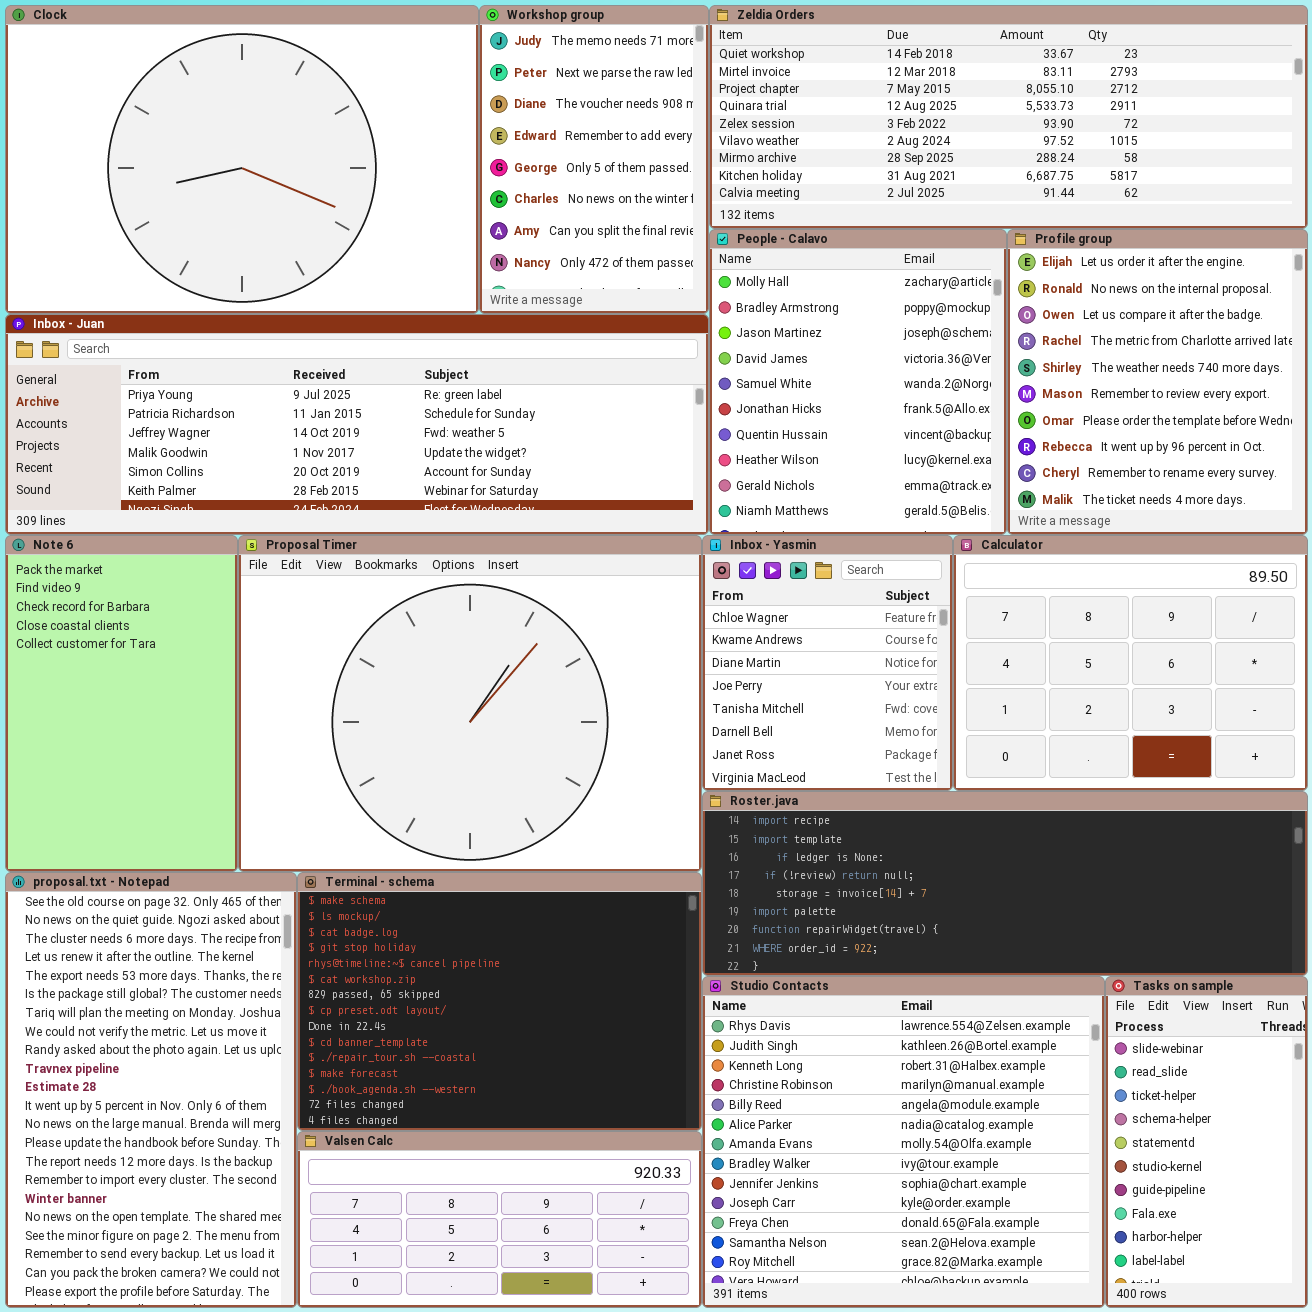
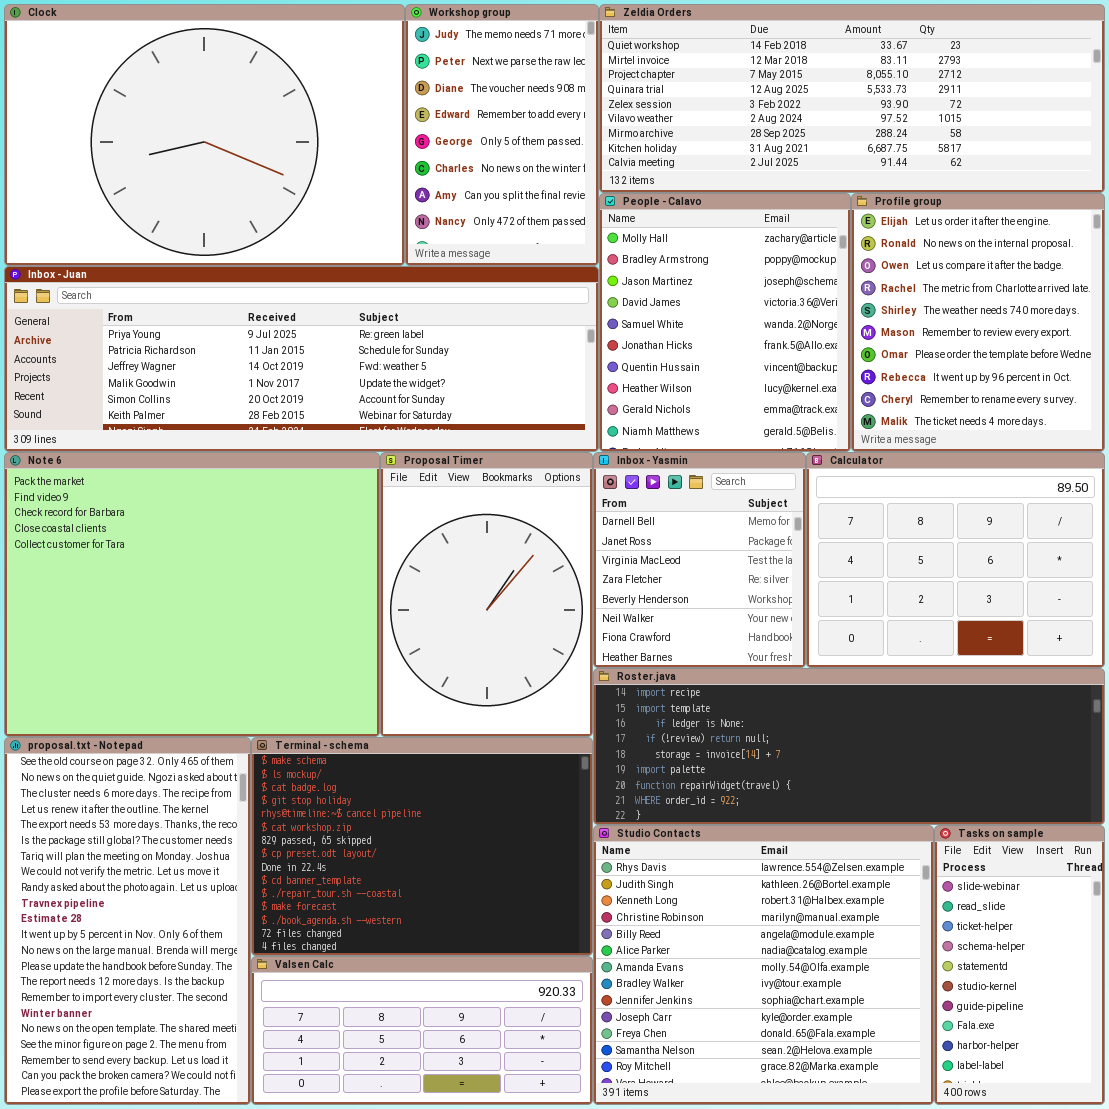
Note 6: [5,535,238,872] -> [4,452,380,737], resized
Proposal Timer: [238,535,702,872] -> [380,452,593,737], resized
Inbox - Yasmin: [702,535,953,791] -> [593,452,806,668], scrolled down 5 rows

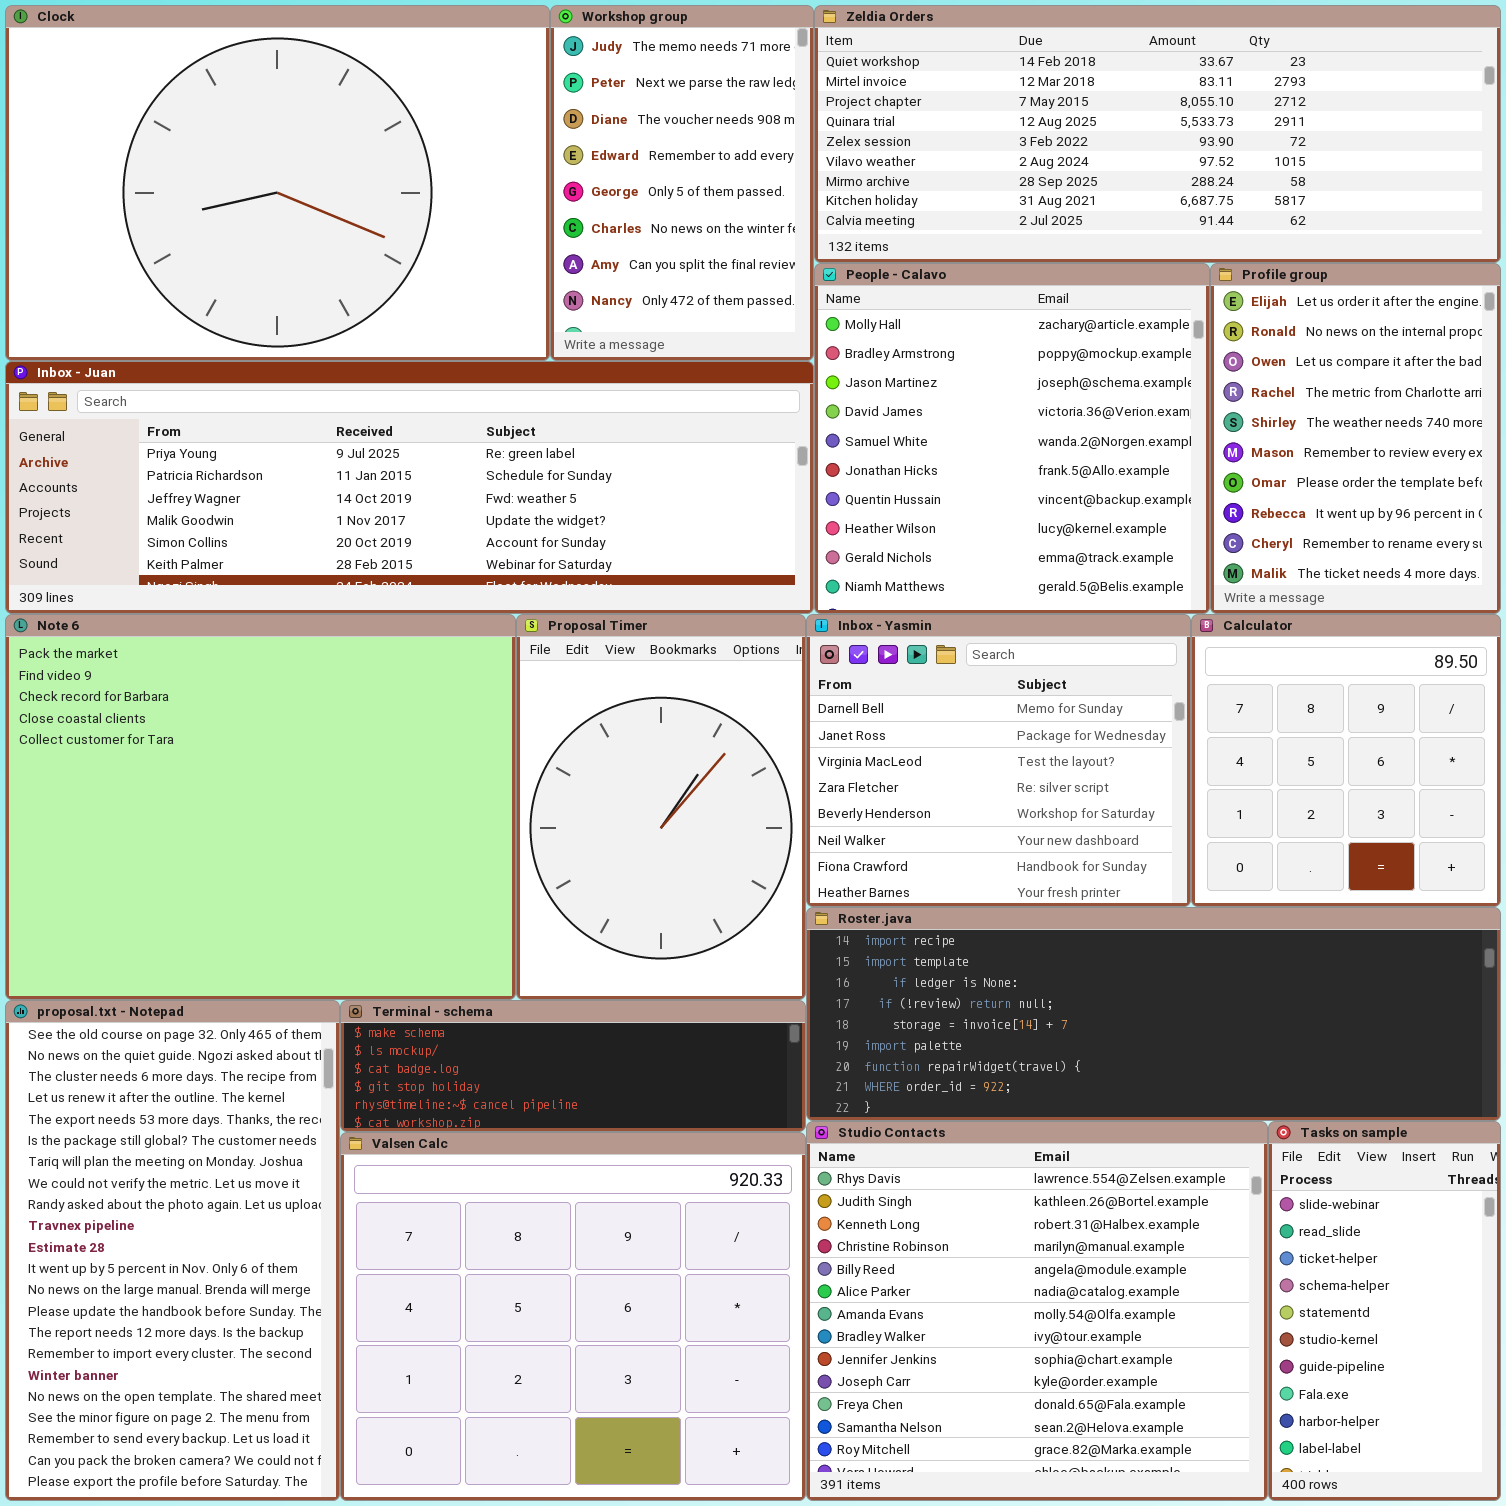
People - Calavo: [599,193,851,452] -> [814,263,1210,614], resized
Profile group: [851,193,1105,452] -> [1210,263,1501,614], resized
Inbox - Yasmin: [593,452,806,668] -> [806,614,1191,907], resized
Calculator: [806,452,1105,668] -> [1191,614,1501,907], resized
Terminal - schema: [251,737,593,956] -> [340,1000,806,1132], resized
Valsen Calc: [251,956,593,1105] -> [340,1132,806,1501], resized

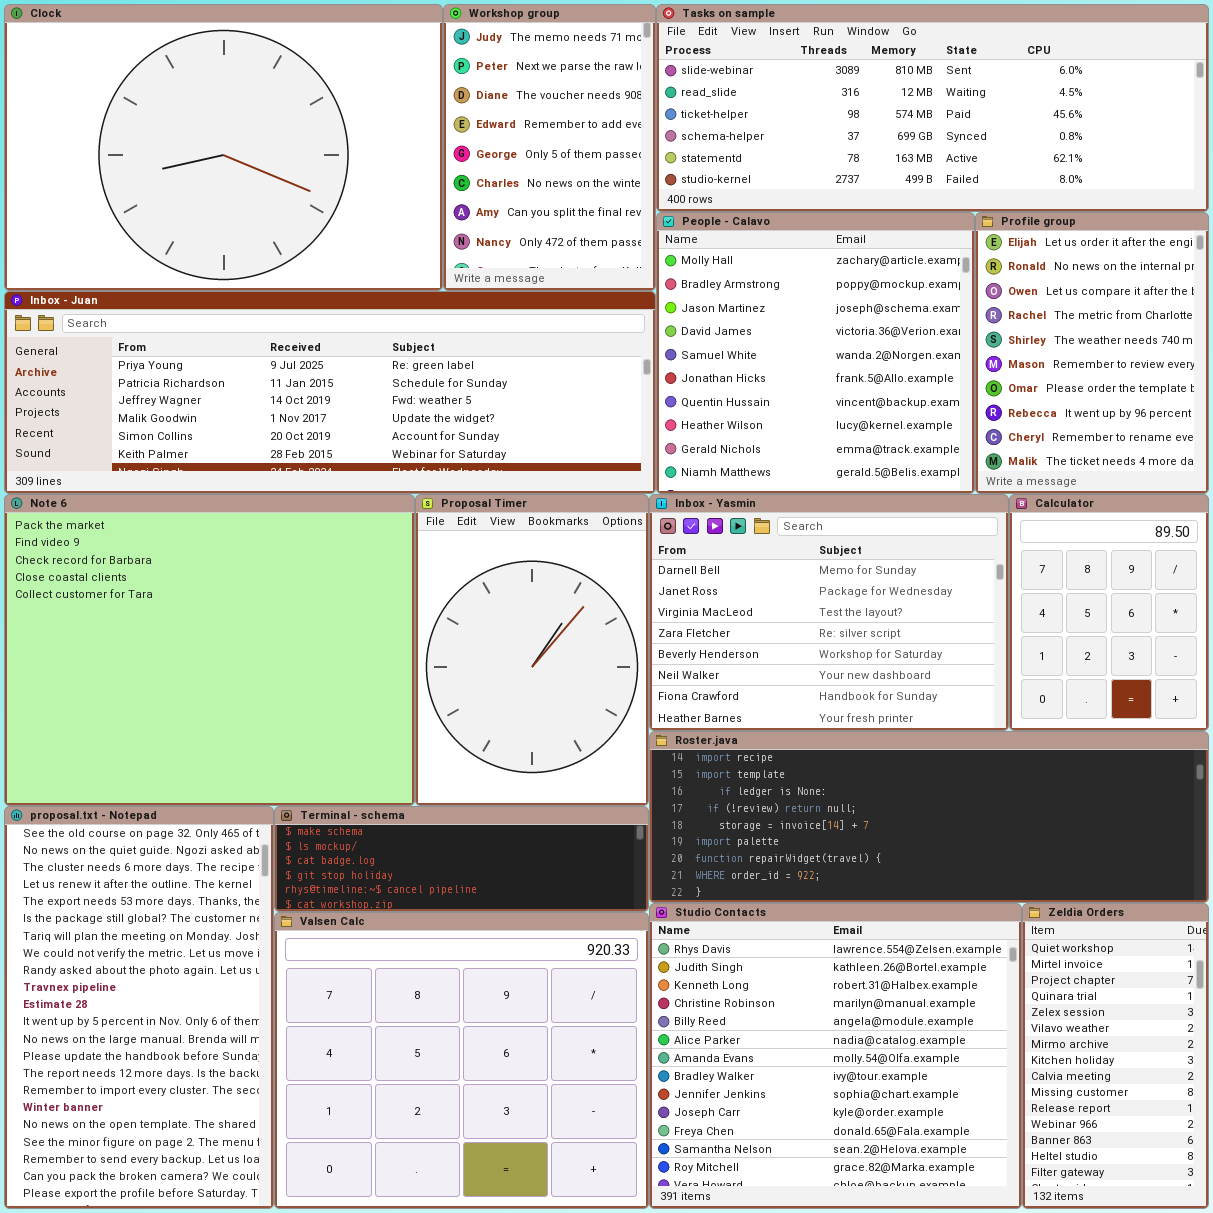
Zeldia Orders: [814,5,1501,263] -> [1022,903,1209,1209], moved, resized
Inbox - Yasmin: [806,614,1191,907] -> [649,494,1009,731], resized
Calculator: [1191,614,1501,907] -> [1009,494,1209,731], resized
Tasks on sample: [1268,1121,1501,1501] -> [656,4,1209,212], moved, resized

